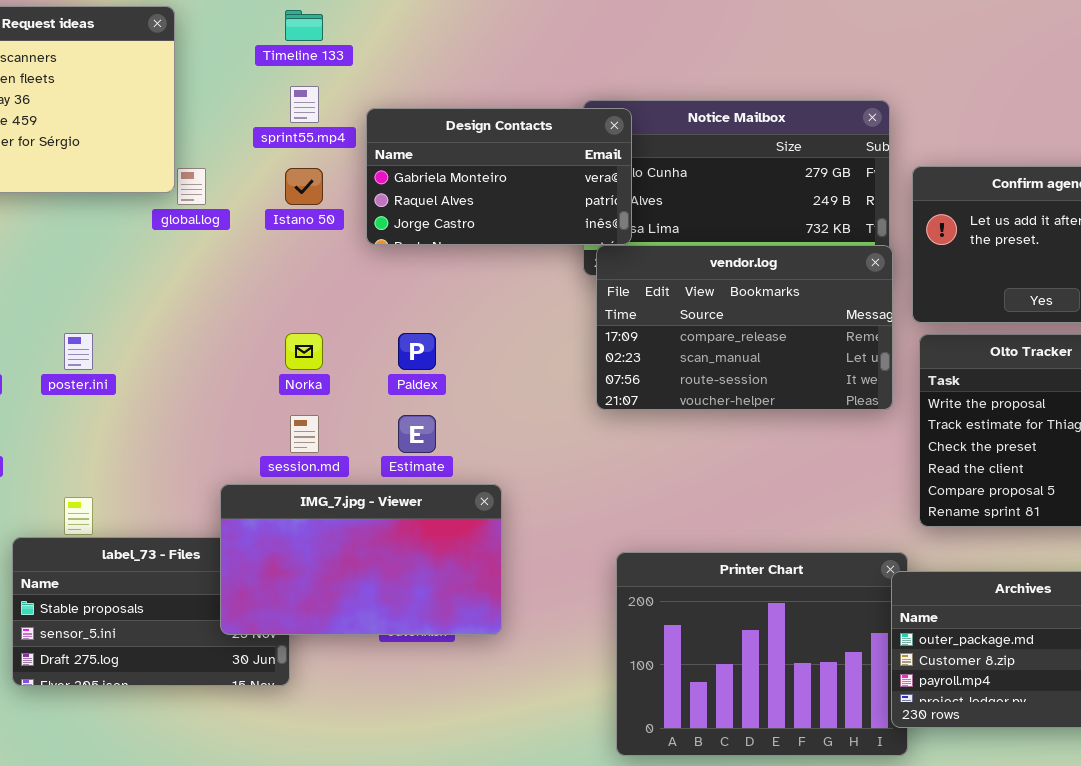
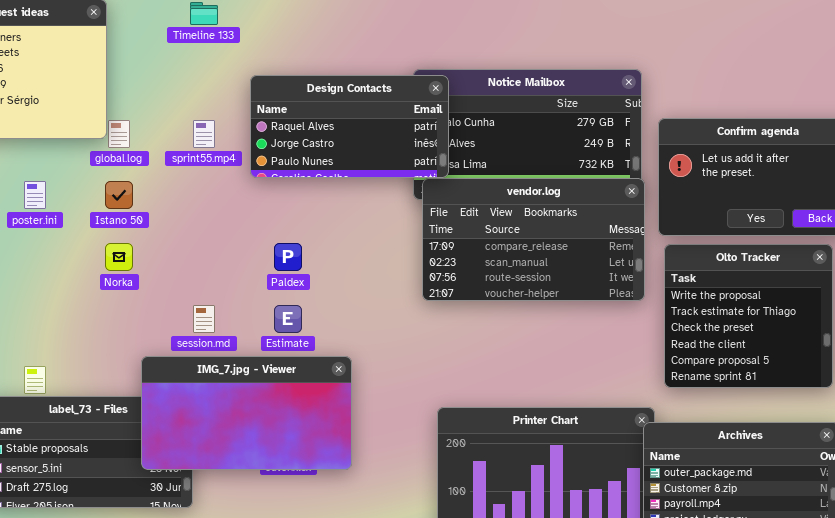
sprint55.mp4: [290,86,319,123] -> [193,120,215,148], moved
Design Contacts: [366,108,632,245] -> [250,75,449,178], scrolled down 1 row
Istano 50: [285,168,323,205] -> [105,181,133,209], moved
poster.ini: [64,333,93,370] -> [24,181,46,209], moved
Norka: [285,333,323,370] -> [105,243,133,271], moved

